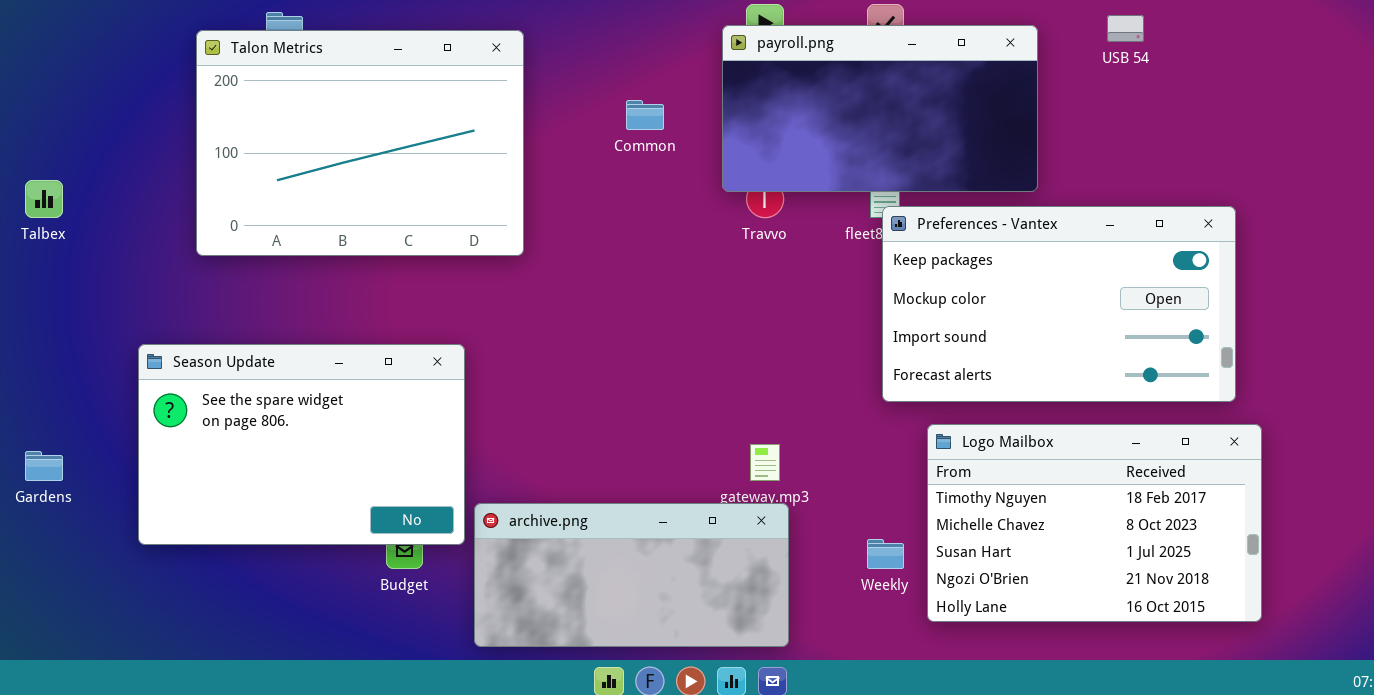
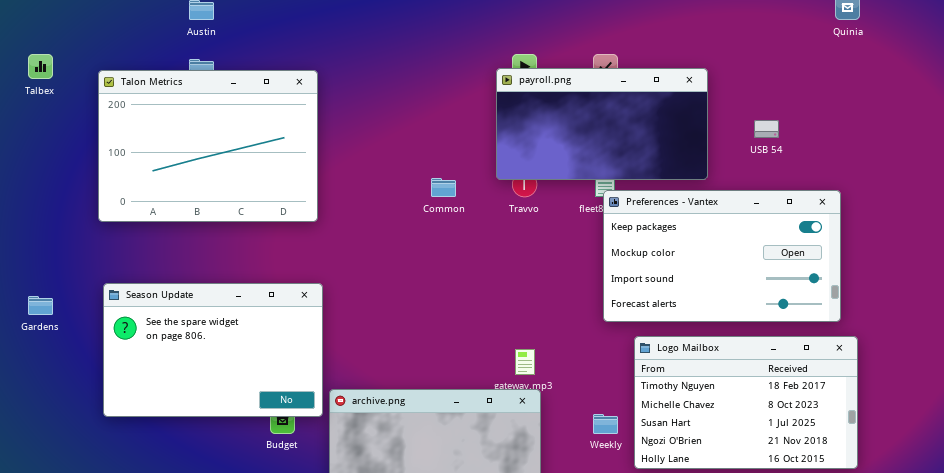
USB 54: [1107,15,1144,42] -> [754,120,779,138], moved
Talon Metrics: [196,30,524,256] -> [98,70,318,222], moved
Common: [626,100,664,130] -> [431,178,456,197], moved
Talbex: [25,180,63,218] -> [28,54,53,79], moved
Gardens: [25,451,63,481] -> [28,296,53,315], moved

